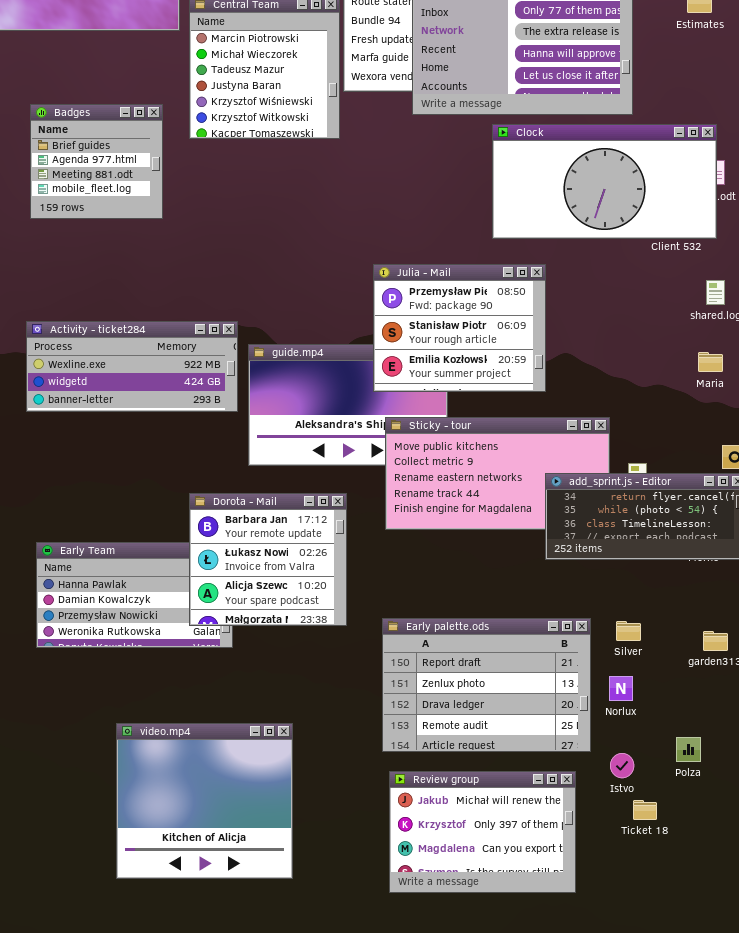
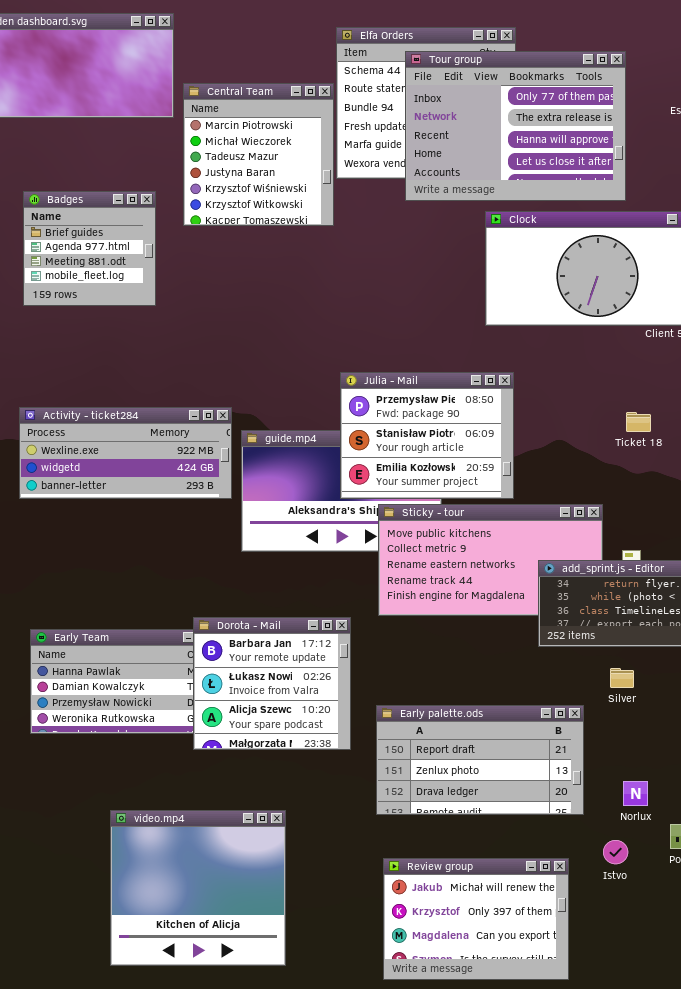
Julia - Mail: [373,264,546,392] -> [340,372,514,499], moved
Dorota - Mail: [189,493,347,626] -> [193,617,351,750], moved
Early palette.ods: [382,618,591,752] -> [376,705,584,815], resized
Silver: [616,621,641,641] -> [610,668,634,688], moved
Norlux: [609,676,633,701] -> [623,781,648,806], moved
Ticket 18: [633,800,657,820] -> [626,412,651,432], moved

